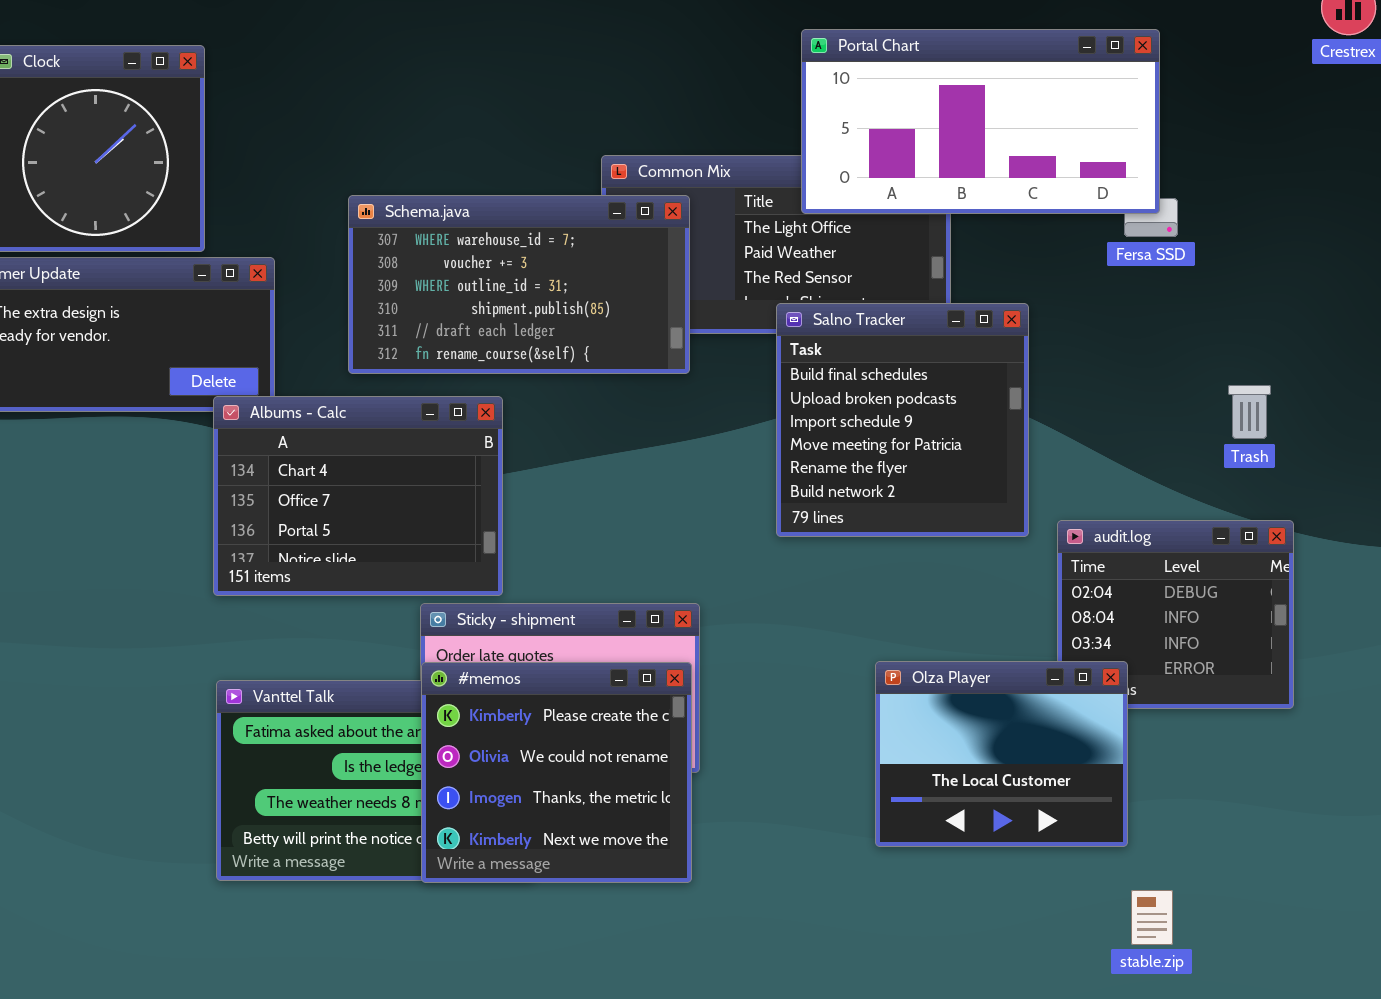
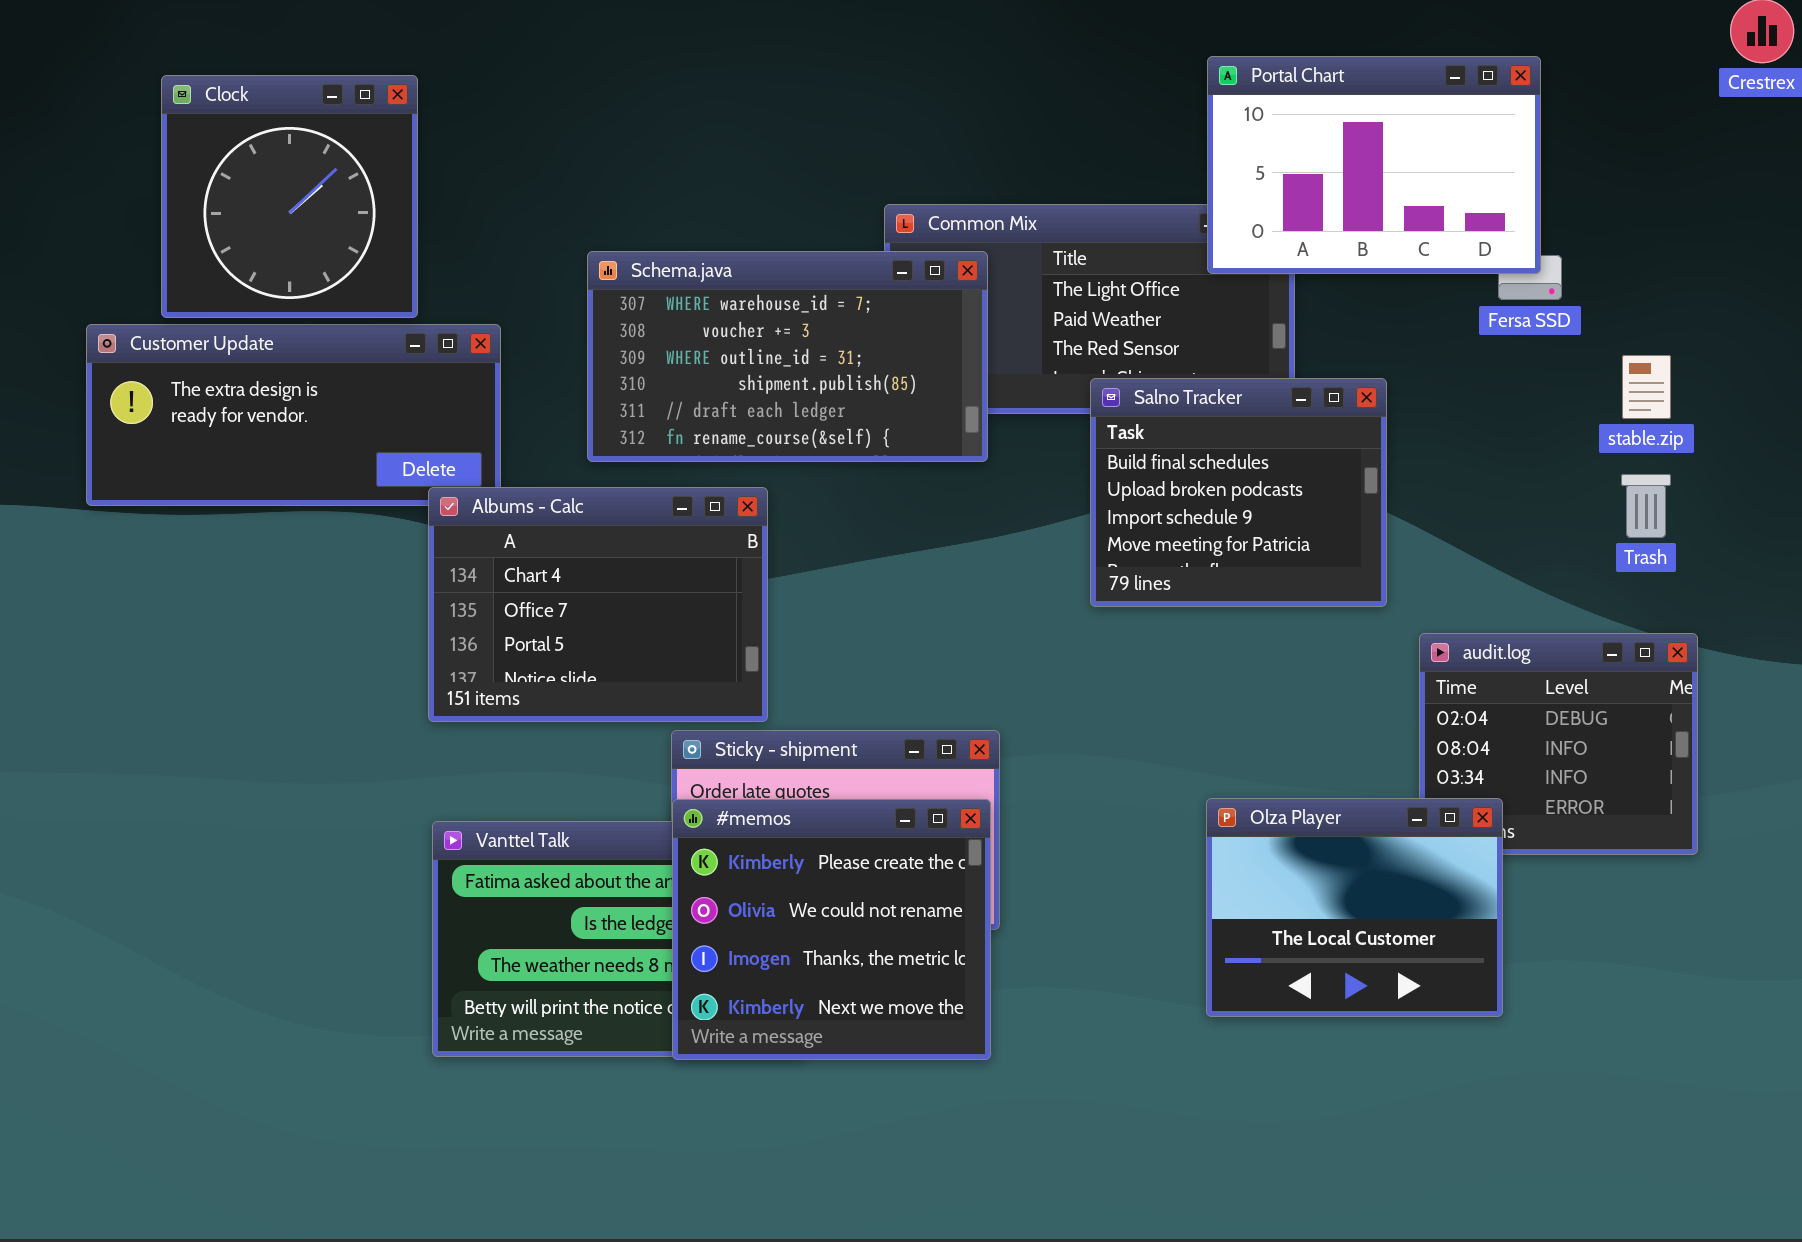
Portal Chart: [801,29,1160,214] -> [1207,56,1541,274], resized
Salno Tracker: [776,303,1029,537] -> [1090,378,1387,607], resized
stable.zip: [1131,890,1173,945] -> [1622,355,1671,419], moved

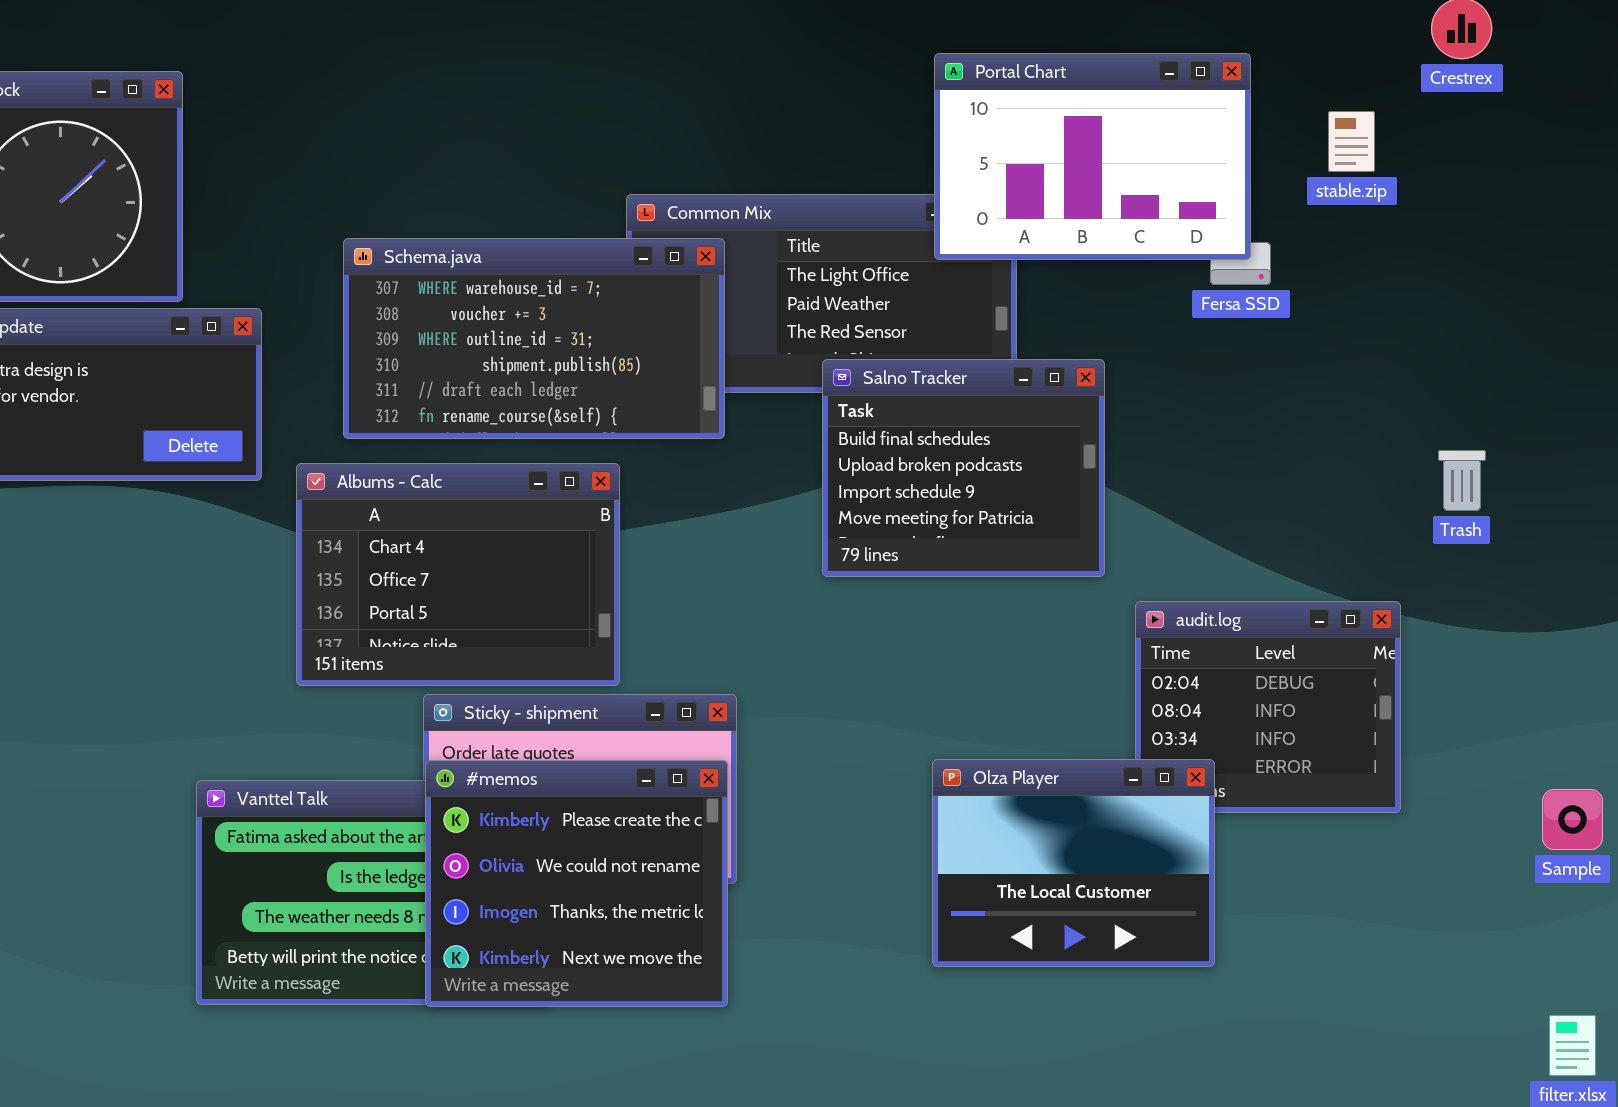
stable.zip: [1622,355,1671,419] -> [1328,111,1375,172], moved
Trash: [1621,474,1671,538] -> [1438,450,1486,511], moved
Albums - Calc: [428,487,768,722] -> [296,463,620,686], moved

